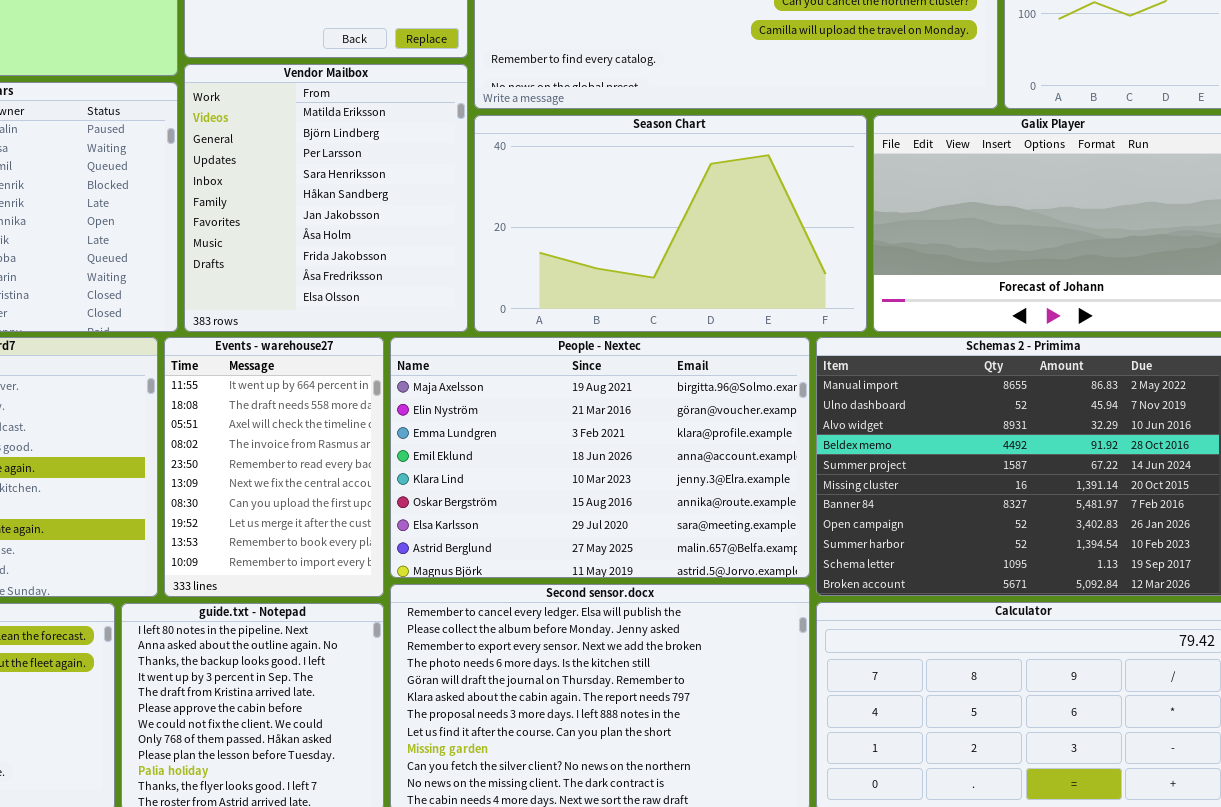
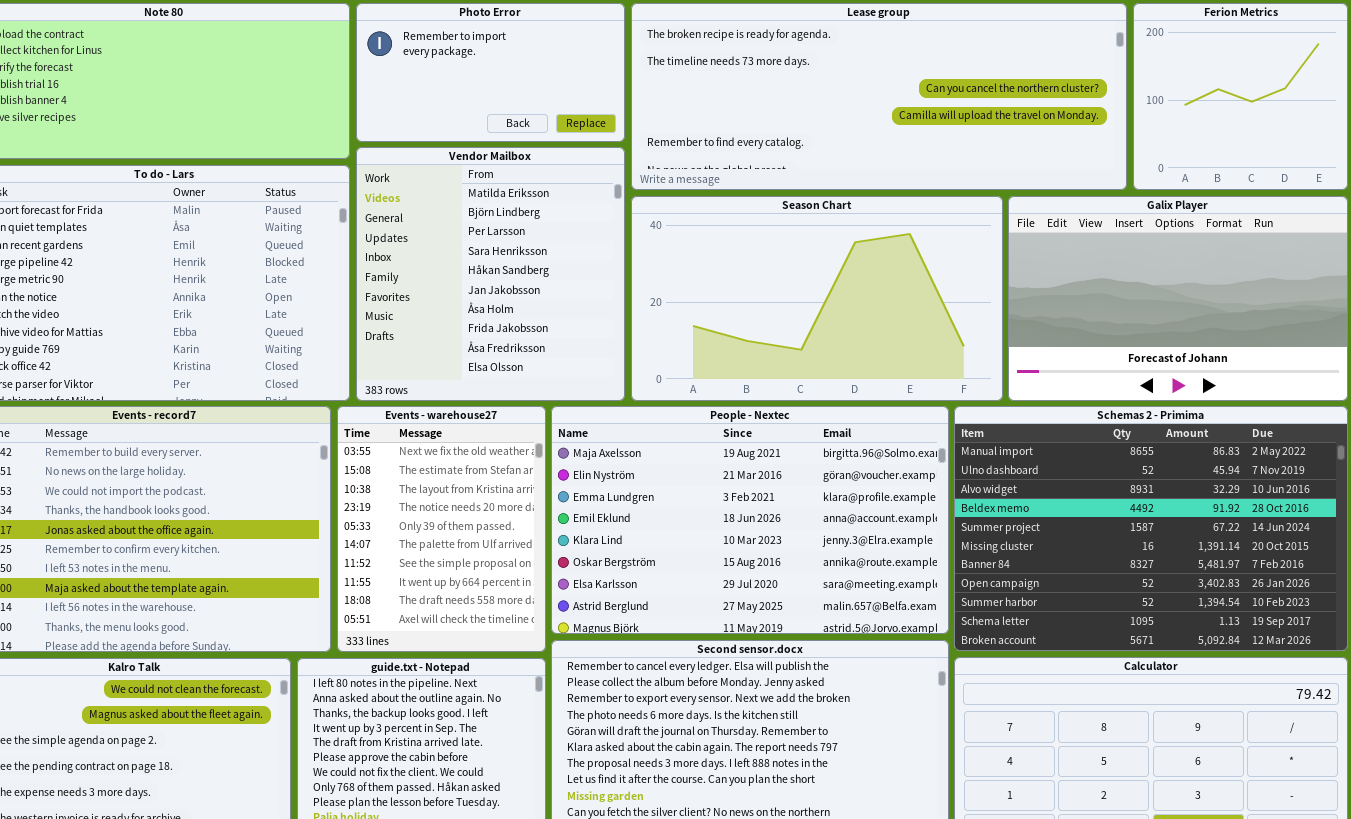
Events - warehouse27: [164,337,384,597] -> [337,406,546,652], scrolled up 7 rows

